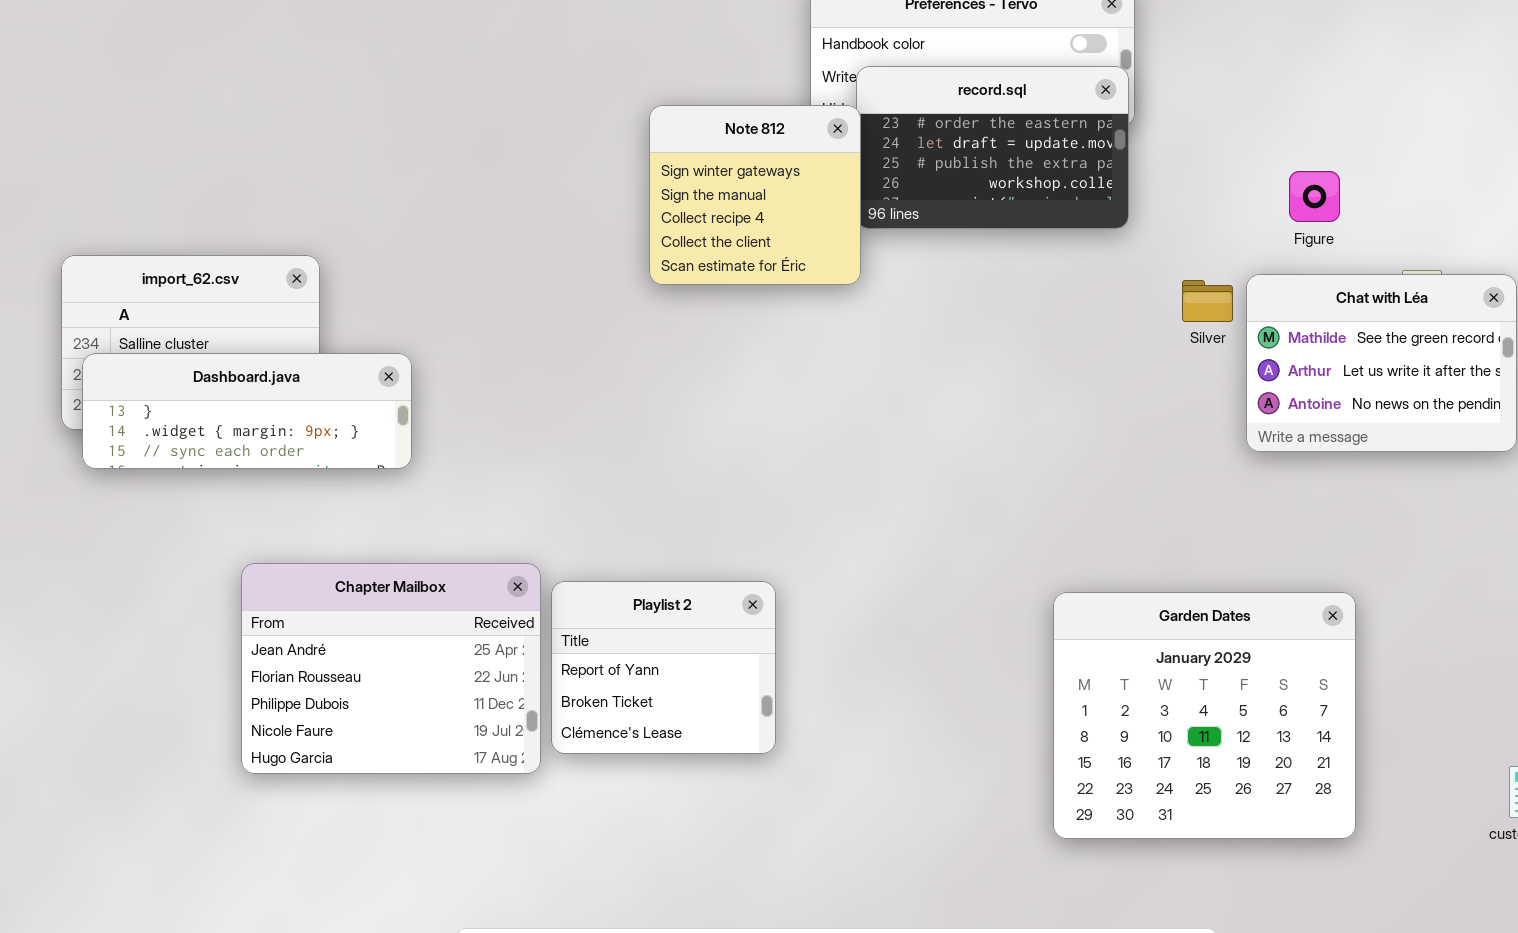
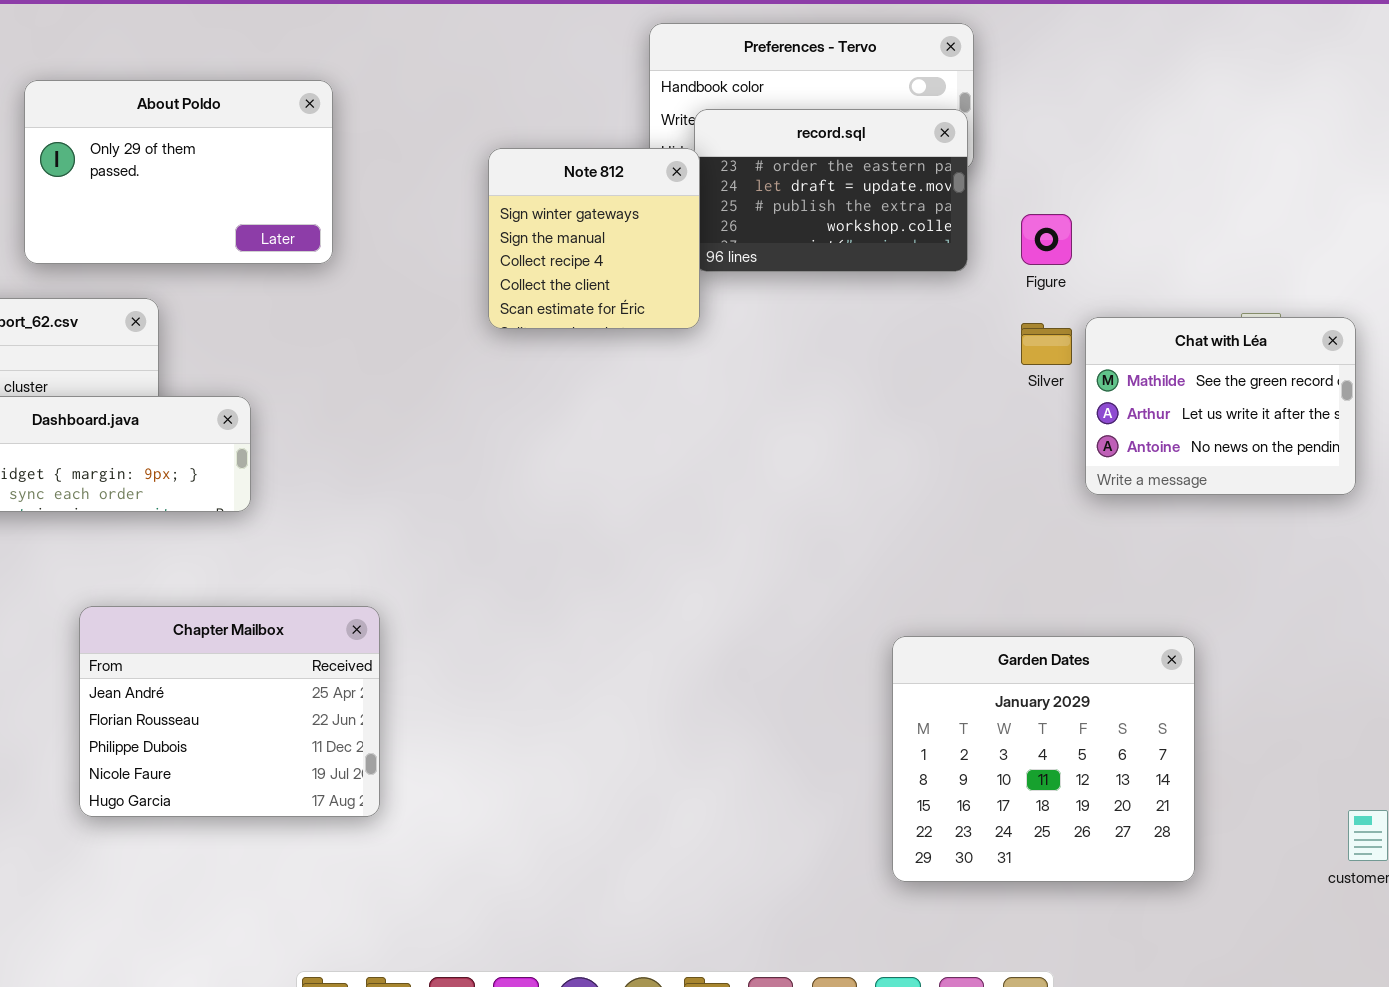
About Poldo: none -> [24,80,333,264], opened
Figure: [1289,171,1340,222] -> [1021,214,1072,265], moved
Playlist 2: [551,581,776,754] -> none, closed

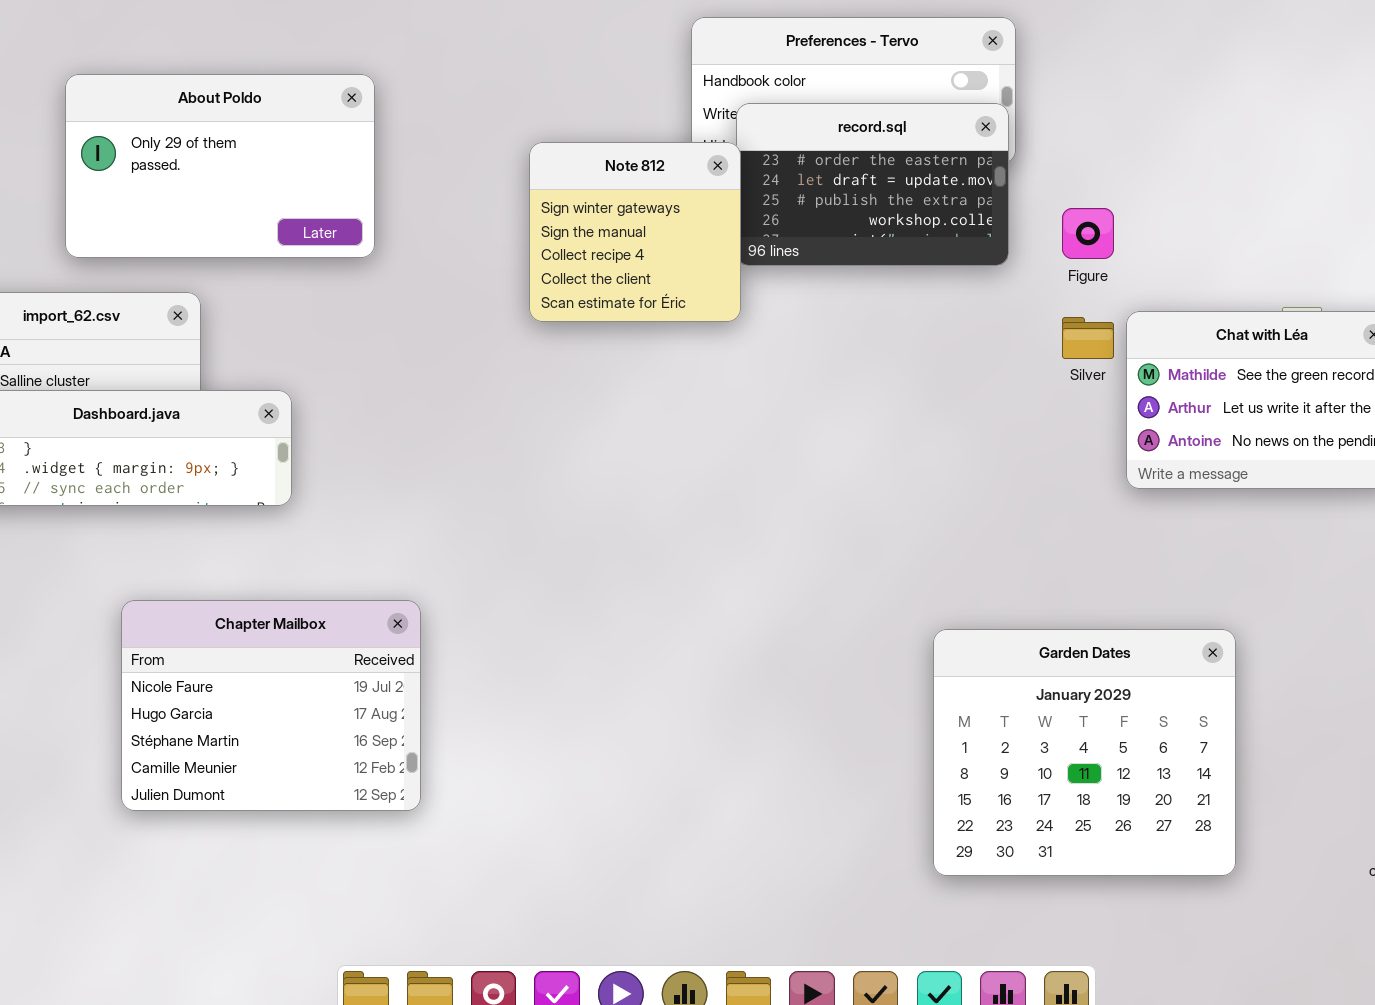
Chapter Mailbox: [79,606,380,817] -> [121,600,421,811], scrolled down 3 rows

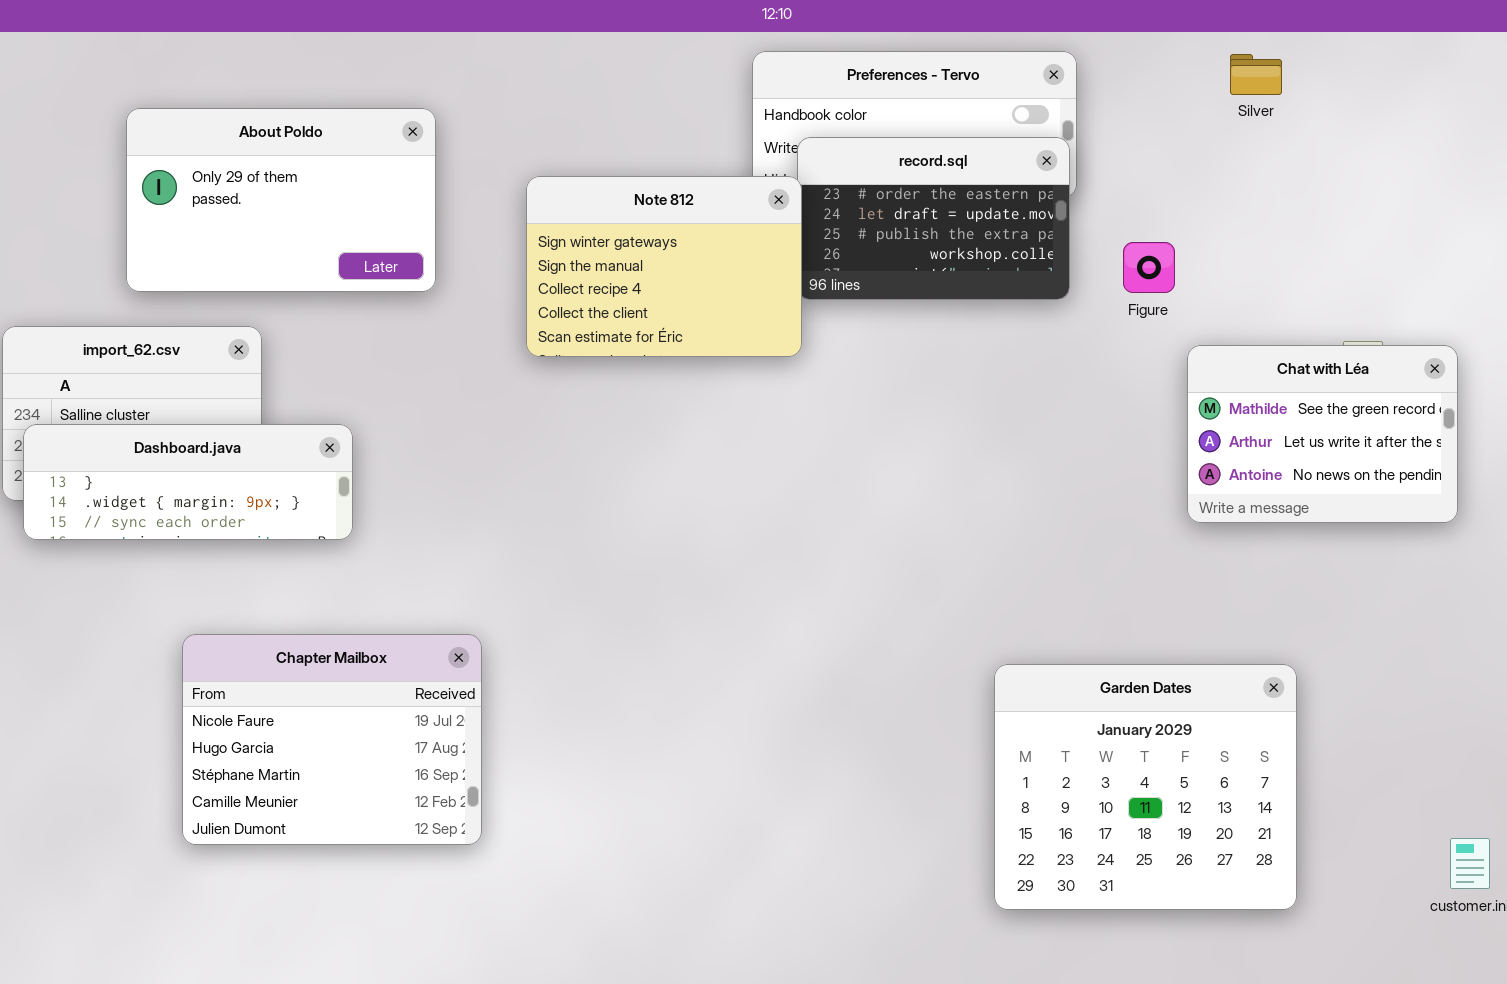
Note 812: [529,142,741,322] -> [526,176,802,357], resized
Silver: [1062,317,1114,359] -> [1230,54,1282,95], moved

